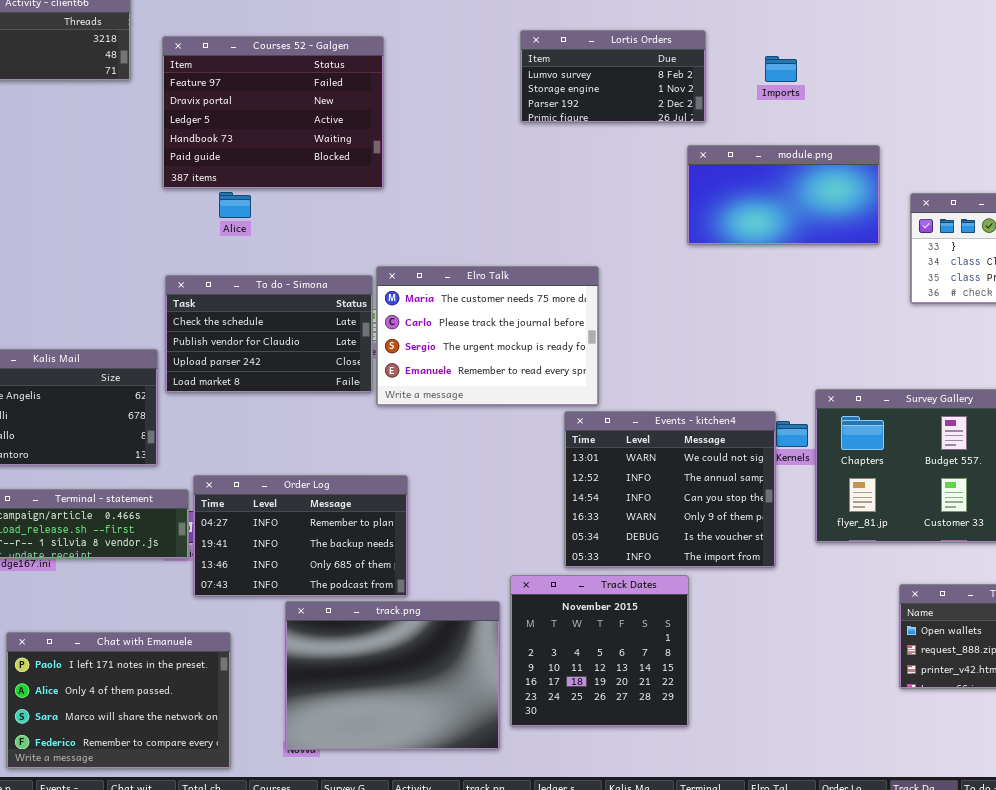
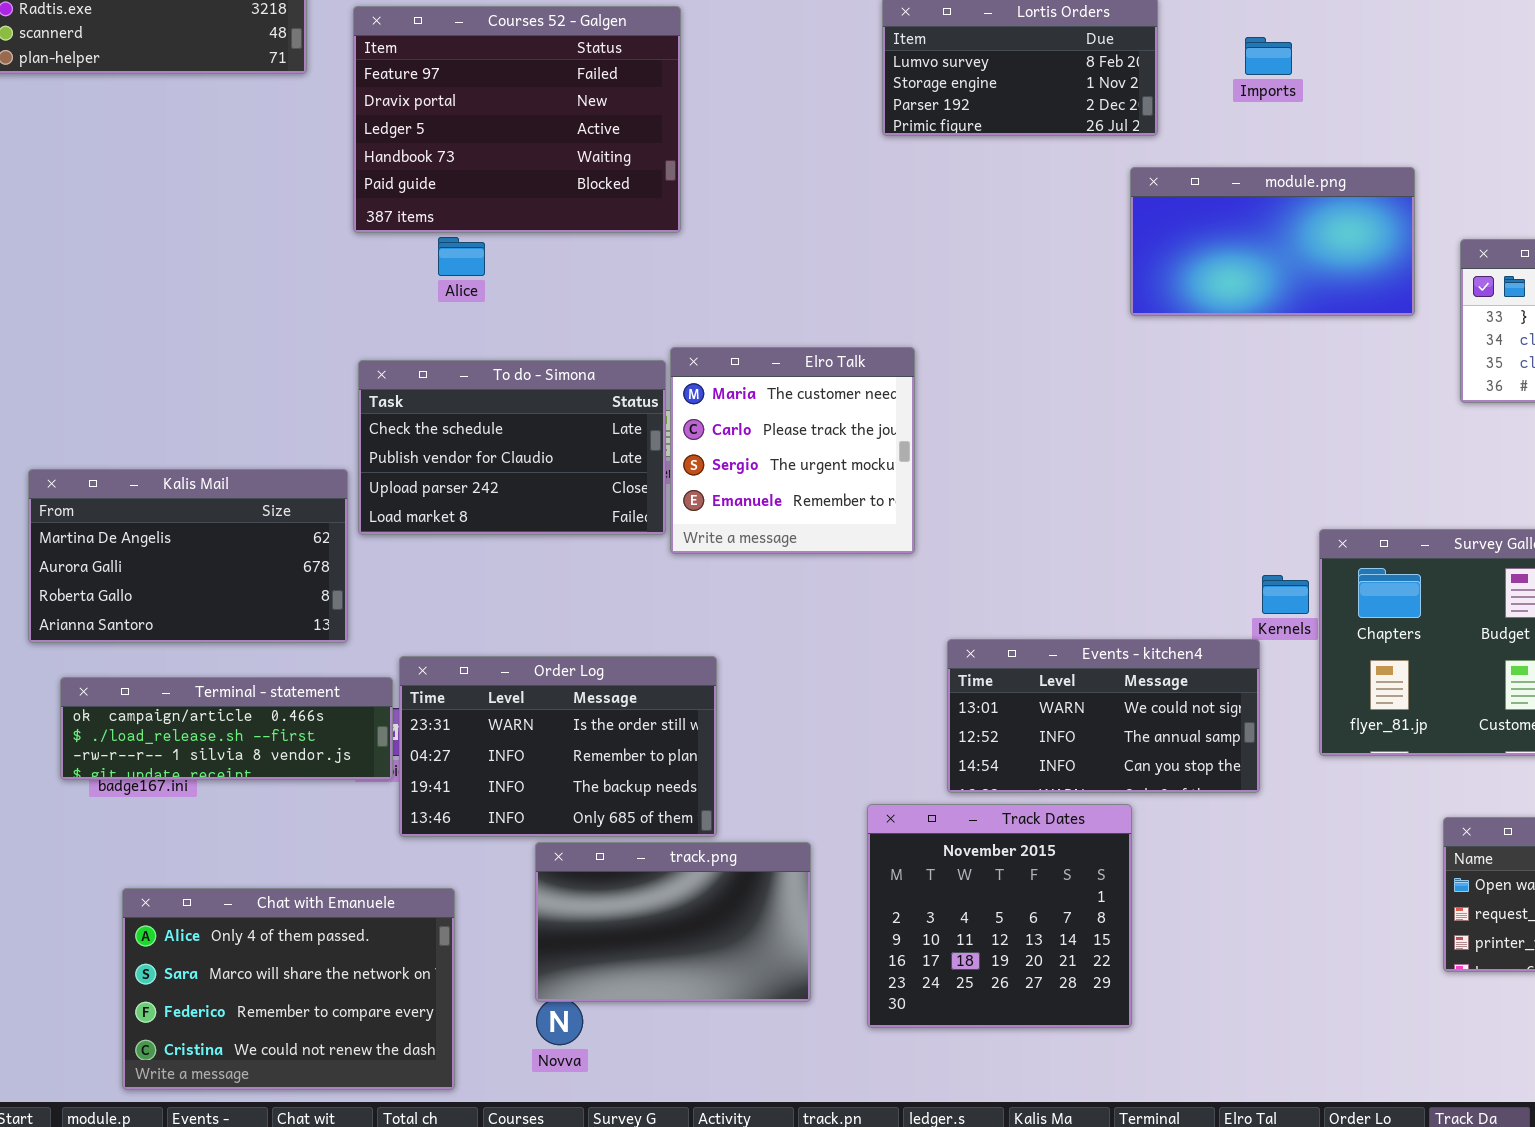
Elro Talk: [376,266,599,406] -> [670,347,915,554], resized
Events - kitchen4: [564,411,776,568] -> [947,639,1260,793], resized
Order Log: [193,475,408,597] -> [399,656,717,837], scrolled up 1 row
track.png: [285,601,500,750] -> [535,842,811,1002], resized
Chat with Emanuele: [6,632,231,769] -> [122,888,455,1090], scrolled down 1 row

